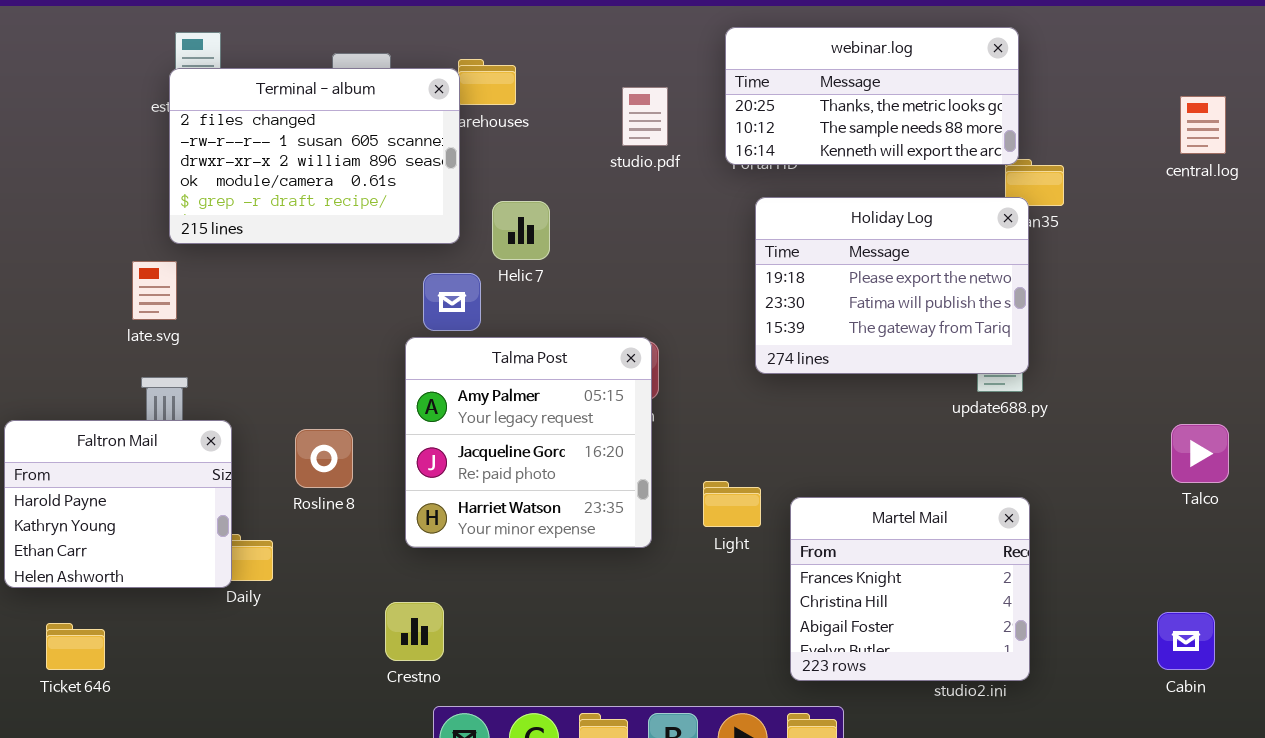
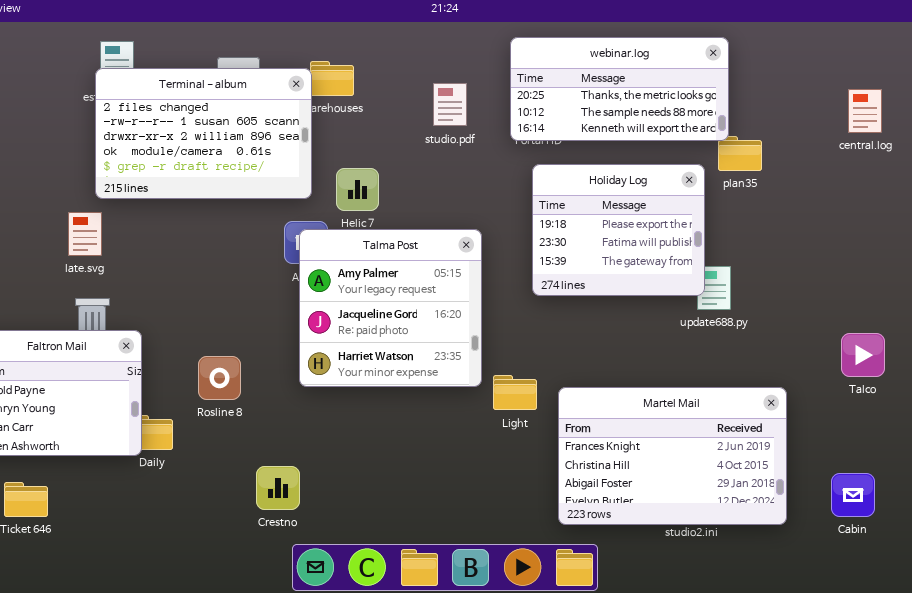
Holiday Log: [755,197,1029,374] -> [532,164,705,296], resized
Talma Post: [405,337,652,548] -> [299,229,482,387], moved
Rosline 8: [295,429,353,488] -> [198,356,241,400], moved
Martel Mail: [790,497,1030,681] -> [558,387,787,525], resized

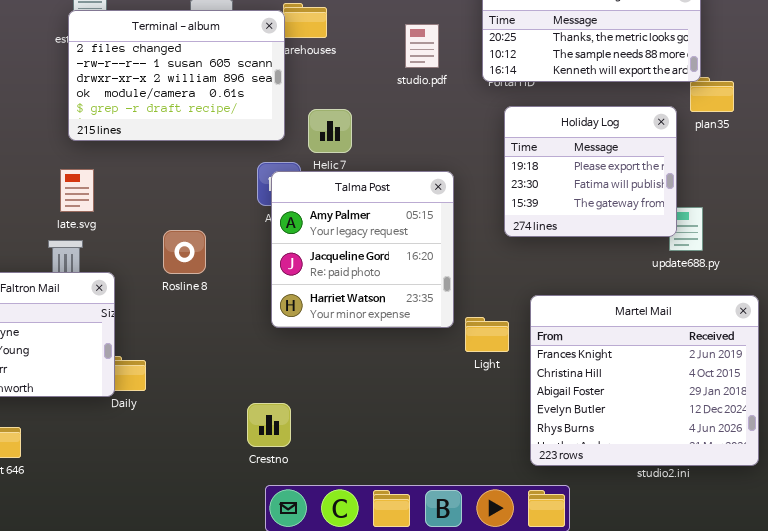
late.svg: [68,212,102,256] -> [60,169,94,212], moved
Rosline 8: [198,356,241,400] -> [163,230,206,274], moved
Martel Mail: [558,387,787,525] -> [530,295,759,466], resized
Crestno: [256,466,300,510] -> [247,403,291,447], moved

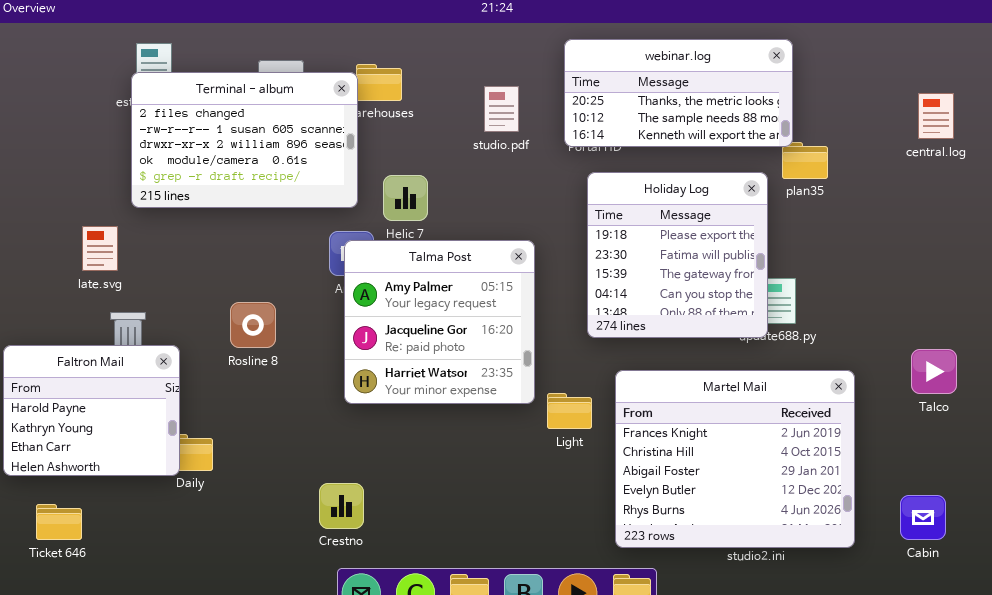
Holiday Log: [504,106,677,237] -> [587,172,768,338], resized
late.svg: [60,169,94,212] -> [82,226,118,271], moved

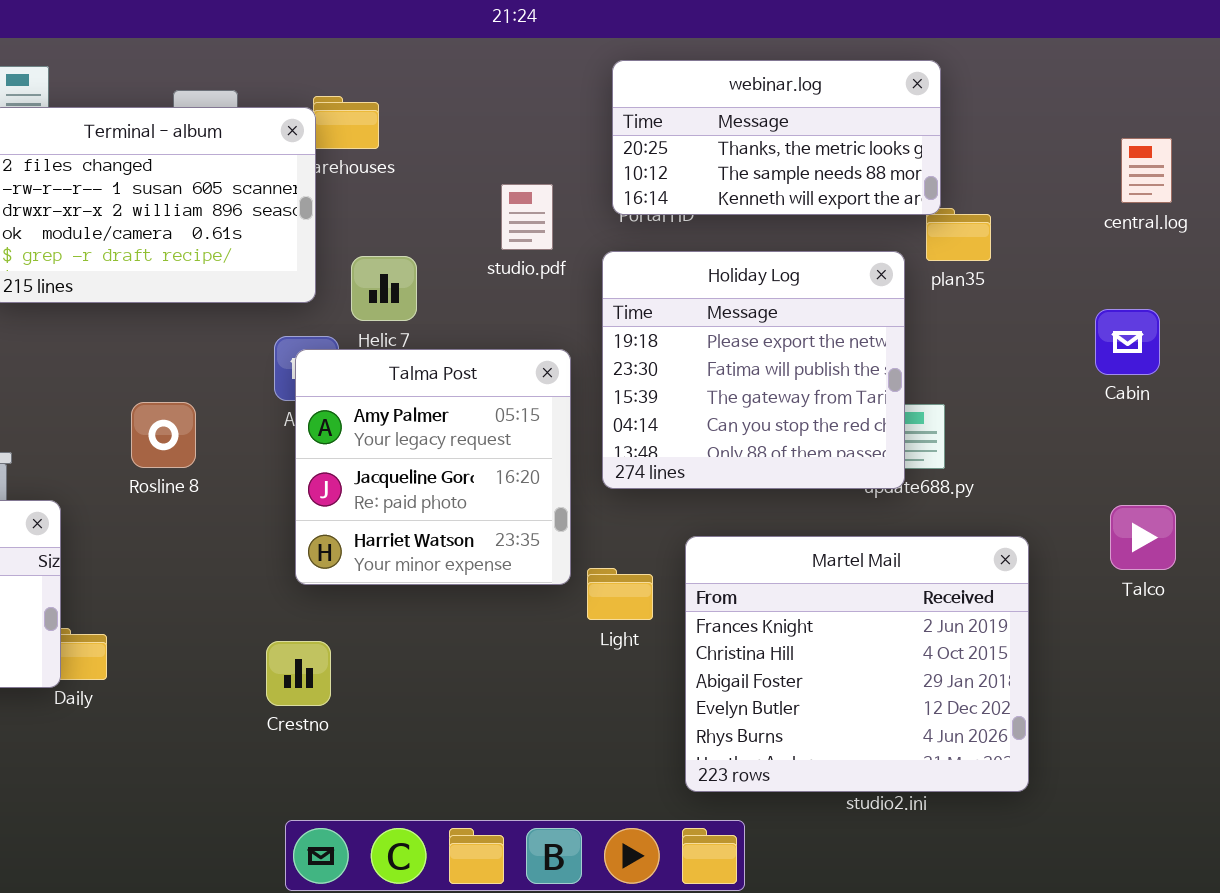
studio.pdf: [484,86,519,132] -> [501,184,553,250], moved
Holiday Log: [587,172,768,338] -> [602,251,905,489], resized
Rosline 8: [230,302,276,348] -> [131,402,196,468], moved
Crestno: [319,483,364,529] -> [266,641,331,706], moved
Cabin: [900,495,946,540] -> [1095,309,1160,375], moved

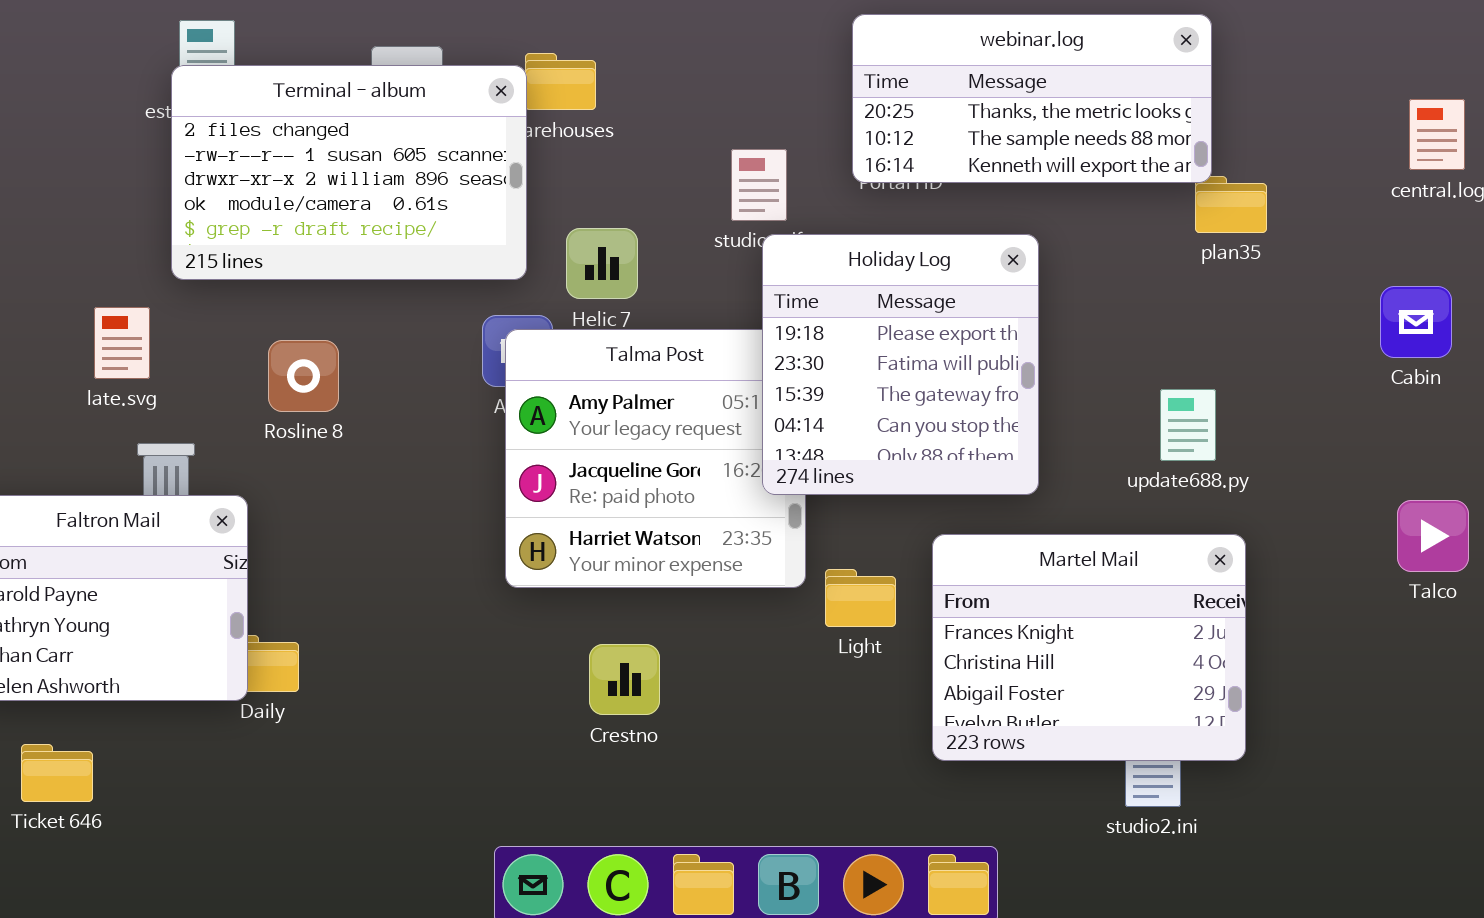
Holiday Log: [602,251,905,489] -> [762,234,1039,495], moved, resized
Rosline 8: [131,402,196,468] -> [268,340,339,412], moved
Martel Mail: [685,536,1029,792] -> [932,534,1246,761], resized
Crestno: [266,641,331,706] -> [589,644,660,715], moved

